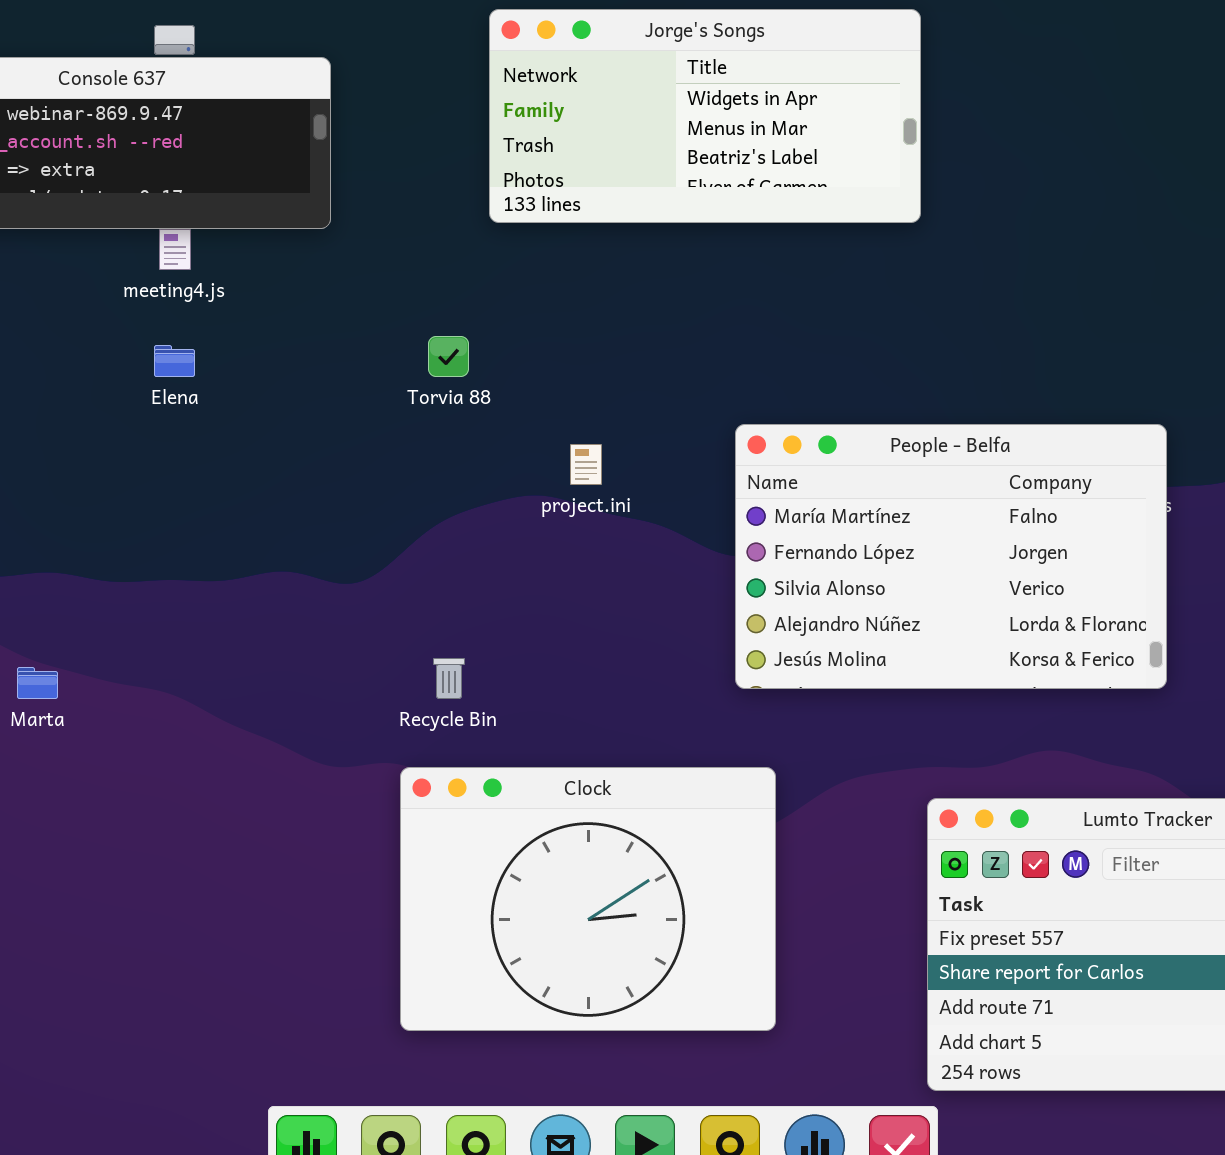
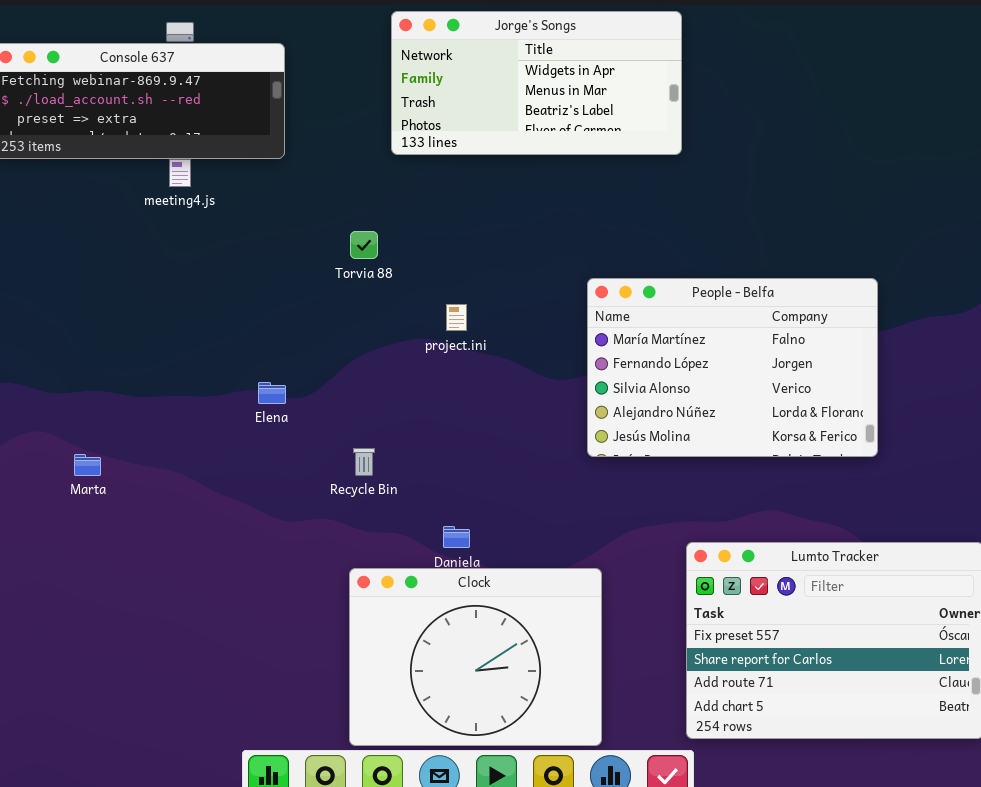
Elena: [154,345,195,377] -> [258,382,286,404], moved
People - Belfa: [735,424,1167,689] -> [587,278,878,457], moved
Clock: [400,767,776,1031] -> [349,568,602,746], moved

